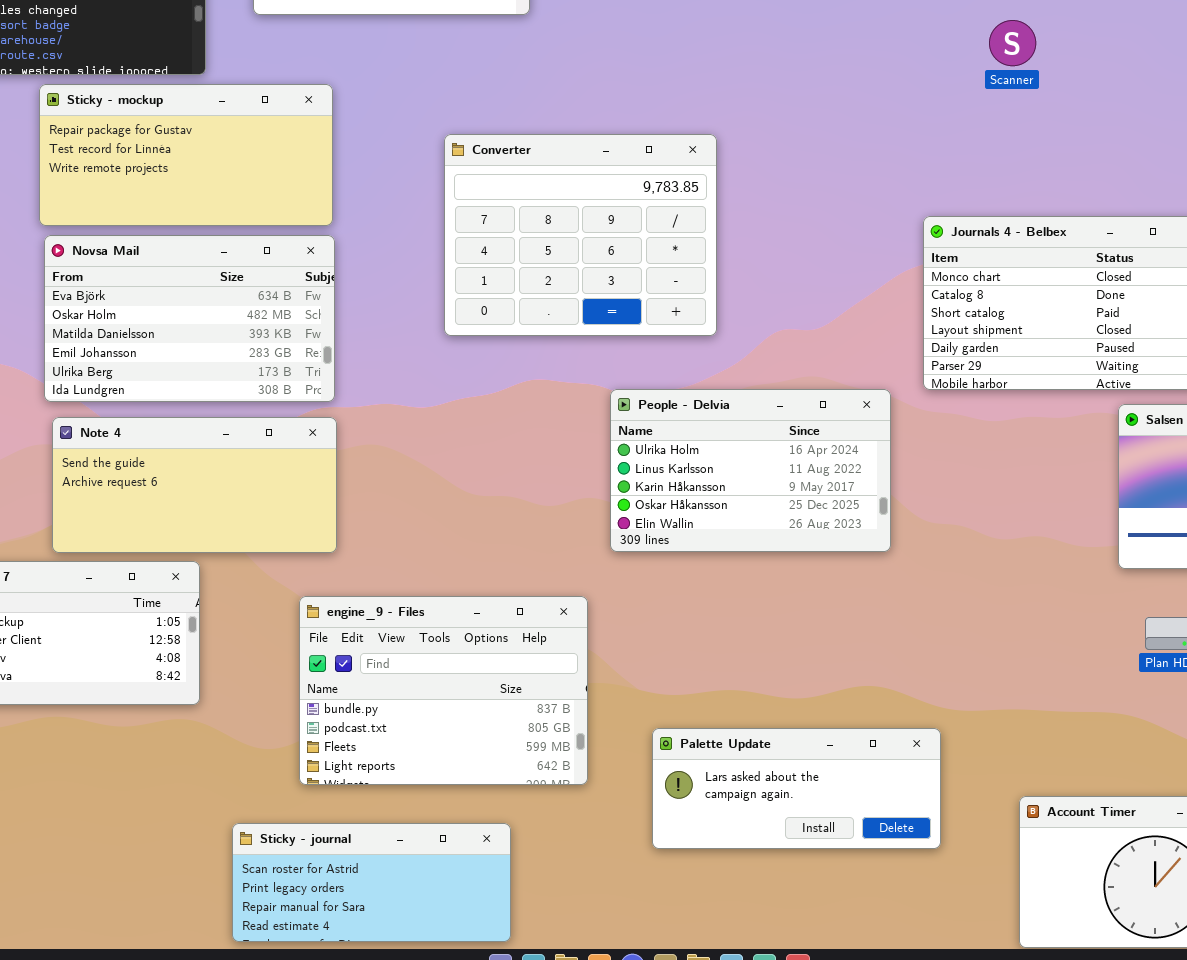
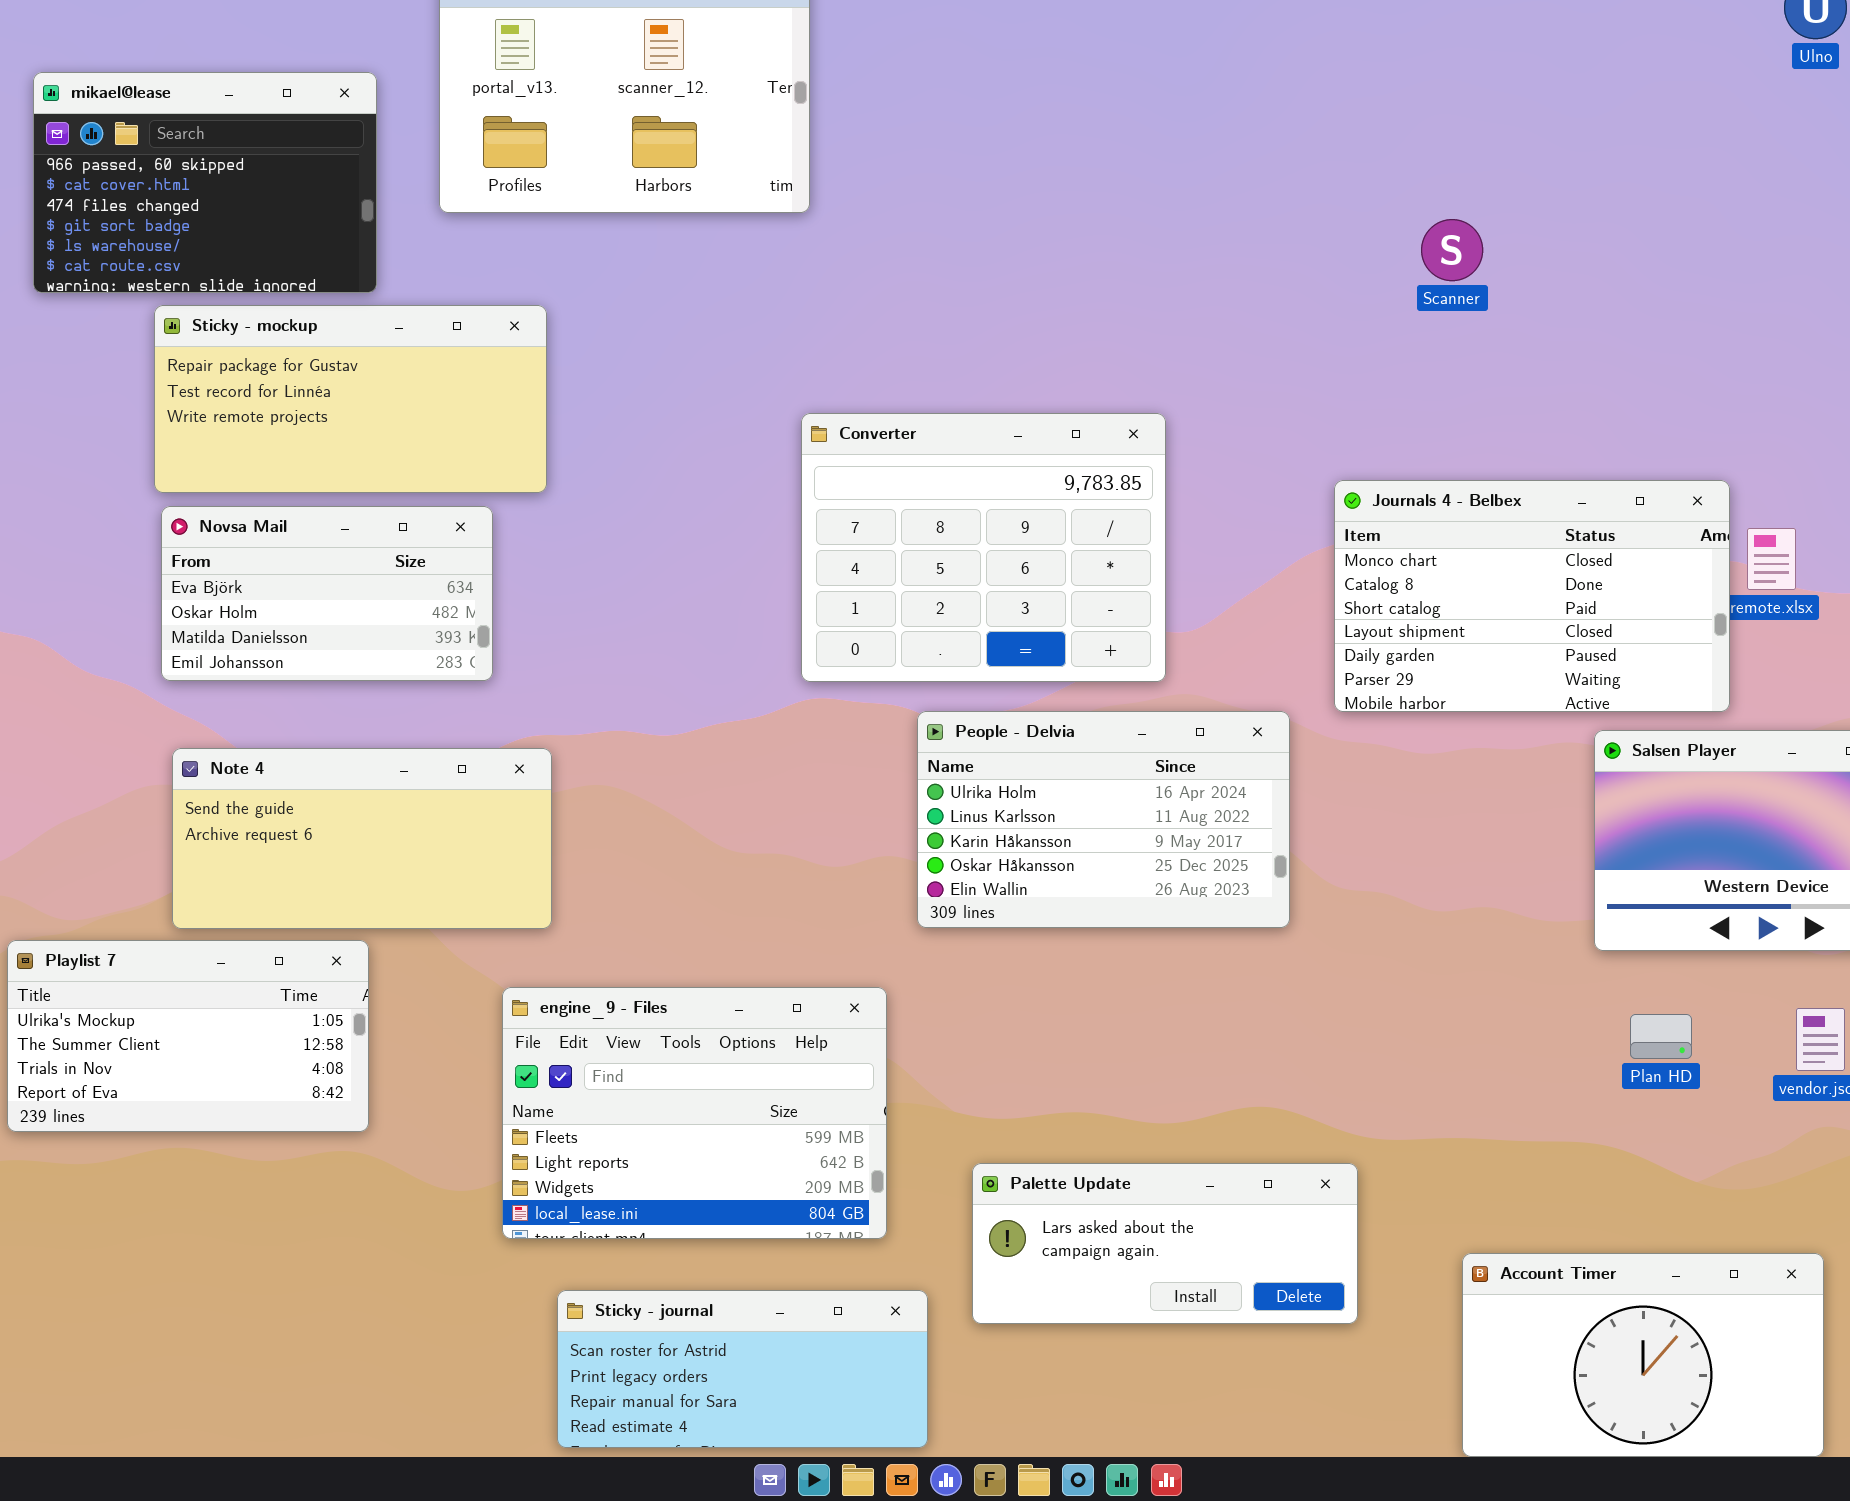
Converter: [444,134,717,336] -> [801,413,1166,682], moved
Novsa Mail: [44,235,335,402] -> [161,506,493,681], resized
engine_9 - Files: [299,596,588,785] -> [502,987,887,1239], scrolled down 2 rows
Sticky - journal: [232,823,511,942] -> [557,1290,928,1448], moved

